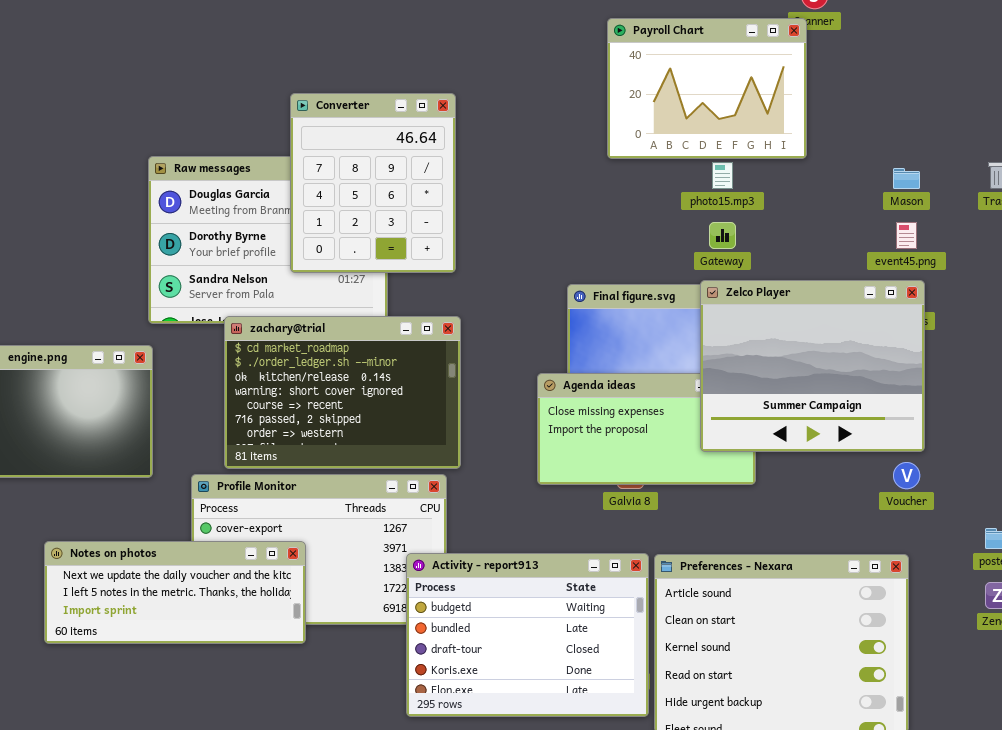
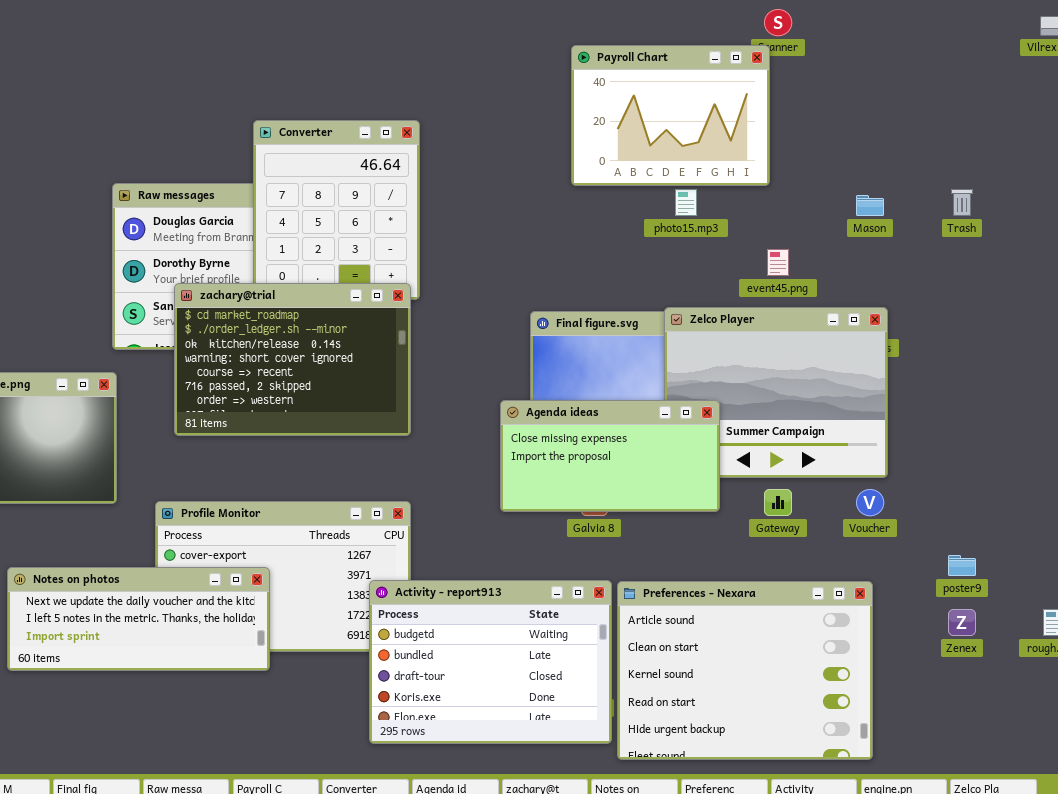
Gateway: [709,222,736,249] -> [764,489,792,516], moved
event45.png: [896,222,917,249] -> [767,249,789,276], moved
zachary@trial: [224,316,461,469] -> [174,283,411,436], moved
Agenda ideas: [537,373,756,485] -> [500,400,720,512], raised

